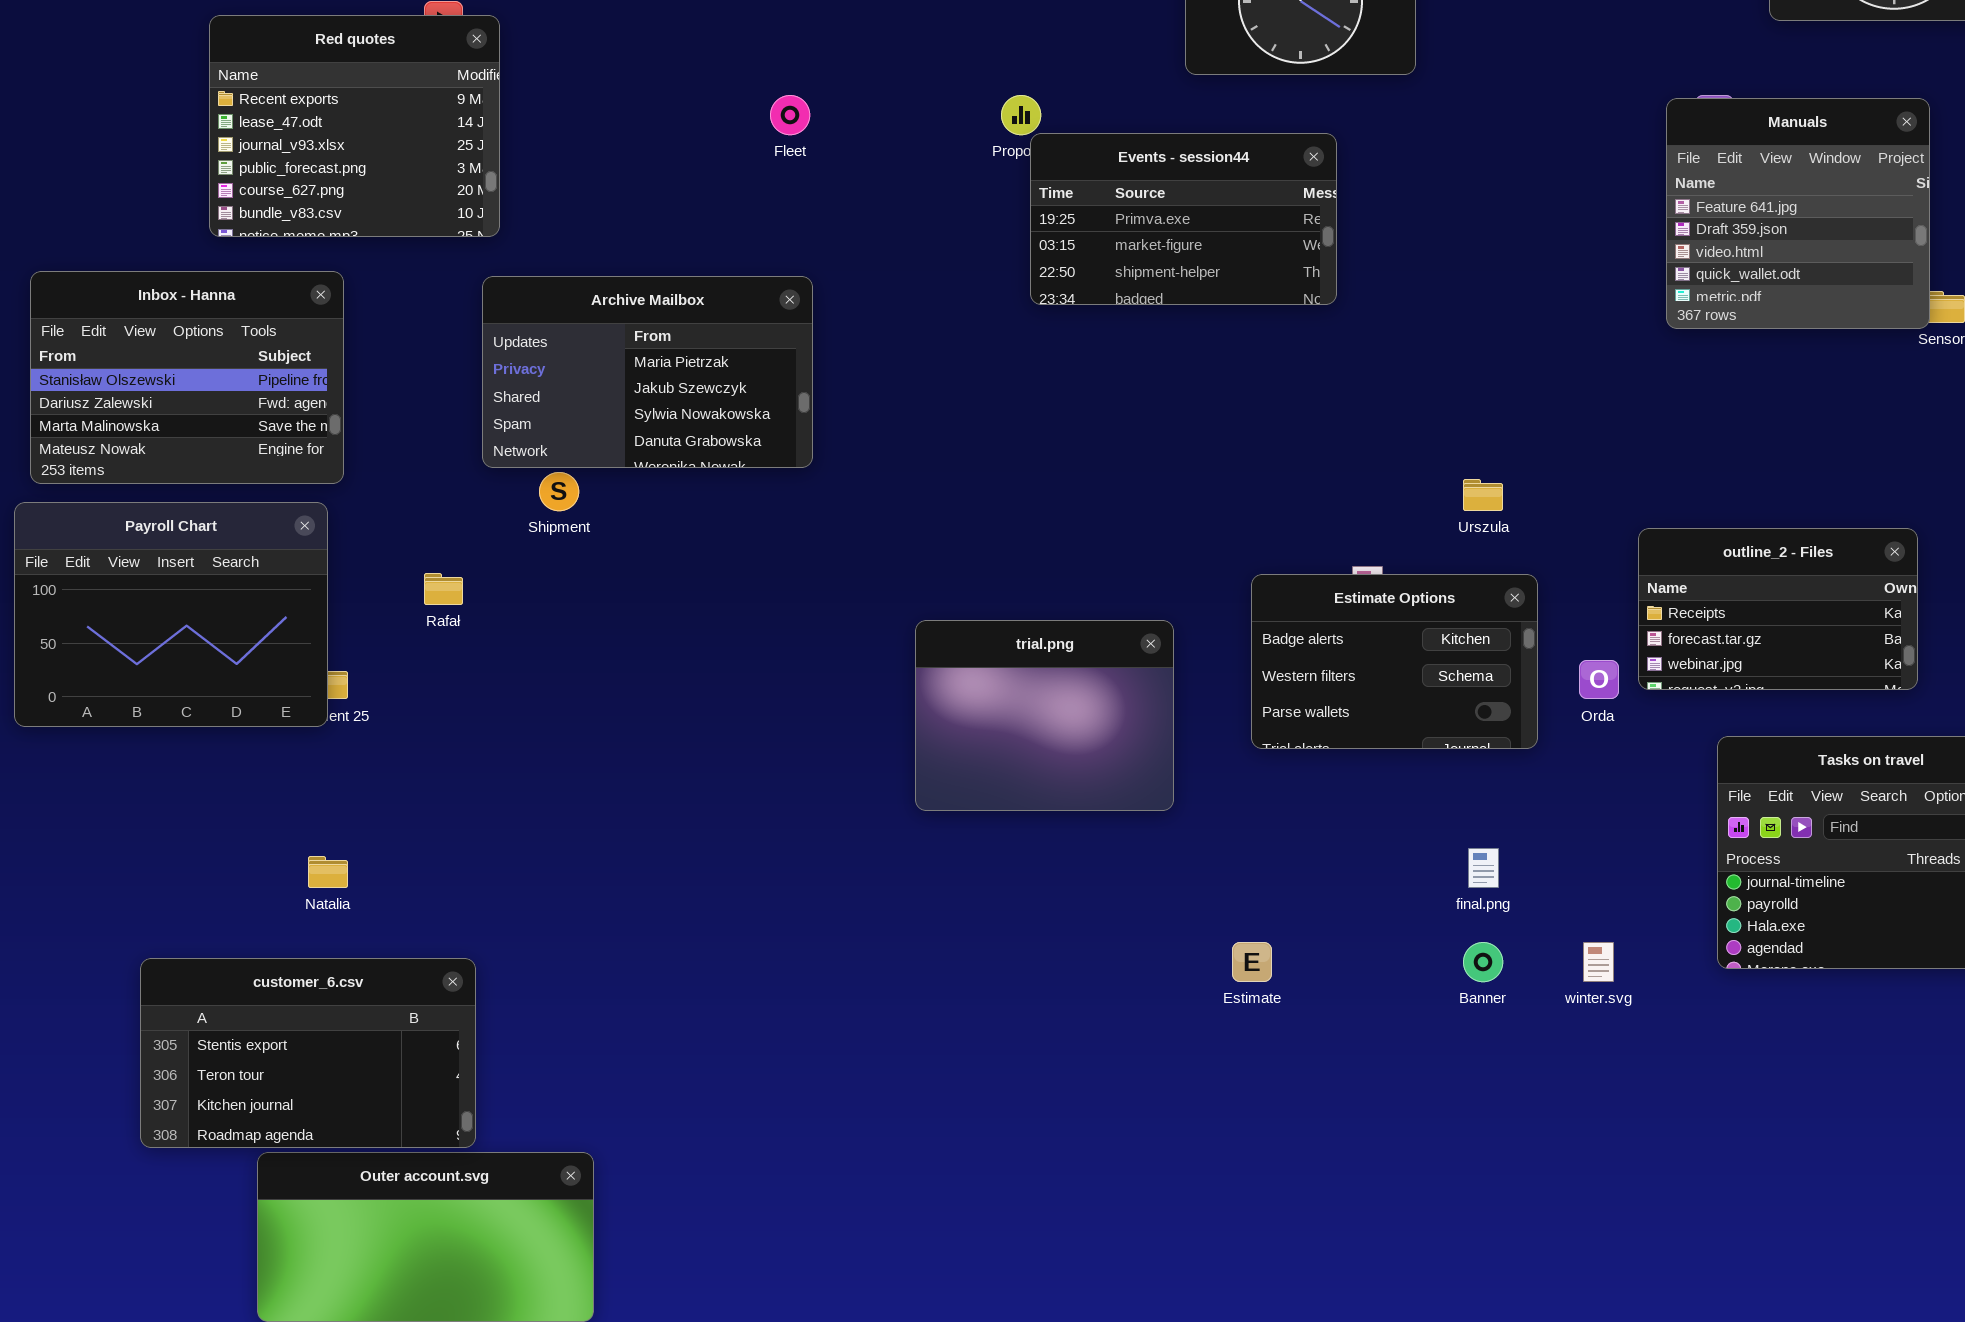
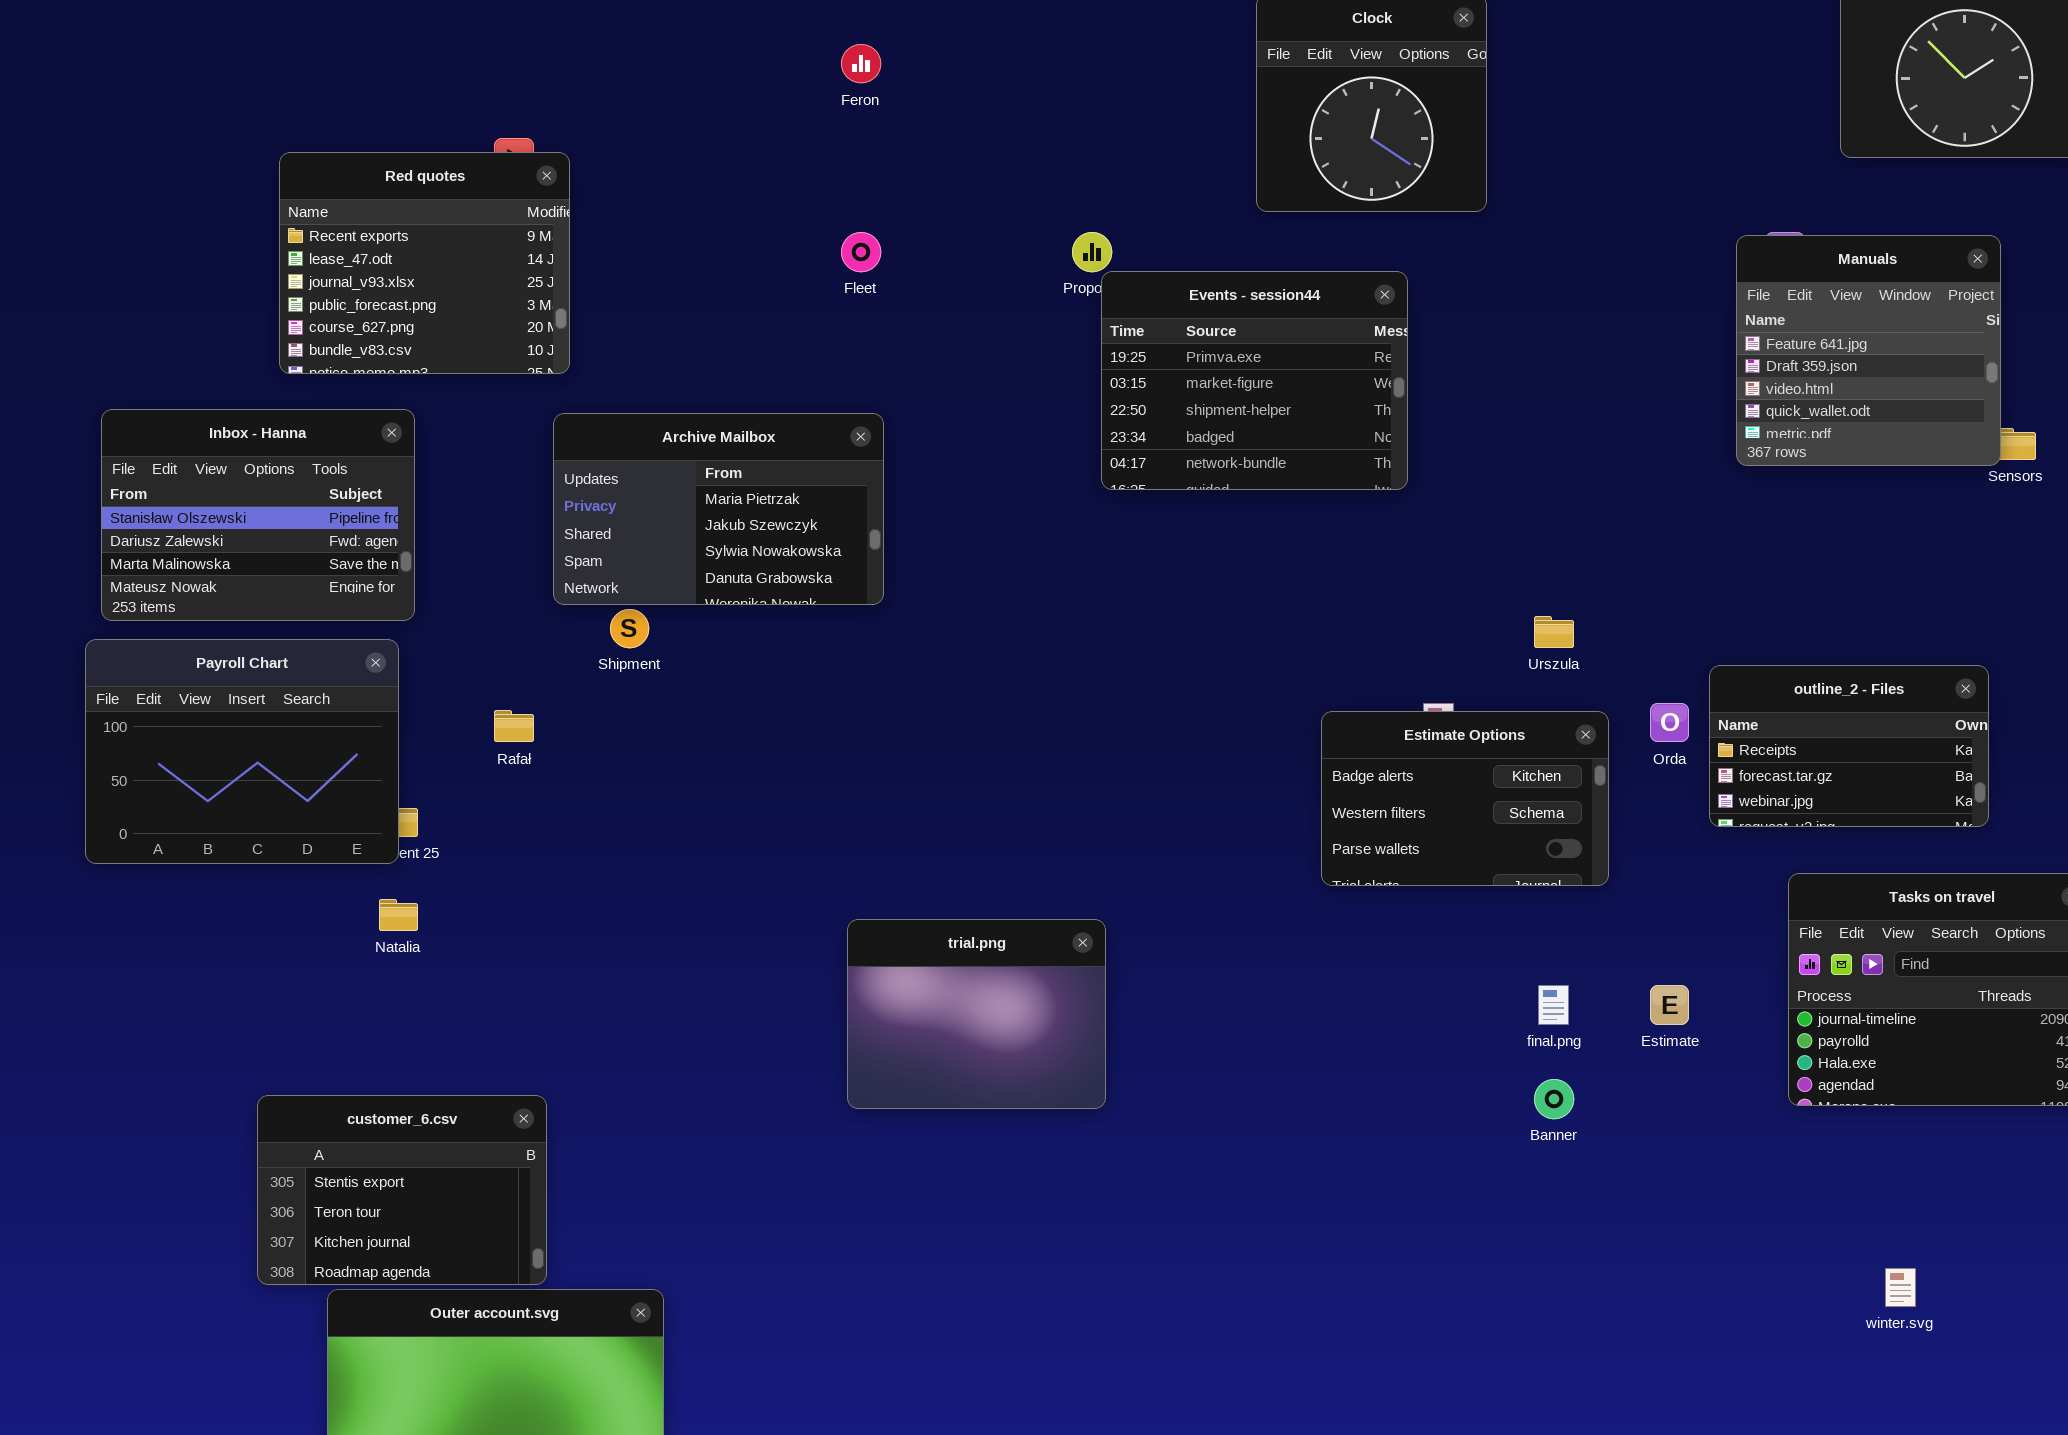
Events - session44: [1030,133,1337,305] -> [1101,271,1408,490], resized
trial.png: [915,620,1174,811] -> [847,919,1106,1109], moved
Orda: [1579,660,1619,699] -> [1650,703,1689,742], moved
Natalia: [308,856,348,888] -> [379,899,418,931], moved
Estimate: [1232,942,1272,982] -> [1650,985,1689,1025], moved
winter.svg: [1583,942,1614,982] -> [1885,1268,1916,1307], moved
customer_6.csv: [140,958,476,1148] -> [257,1095,547,1285], resized

